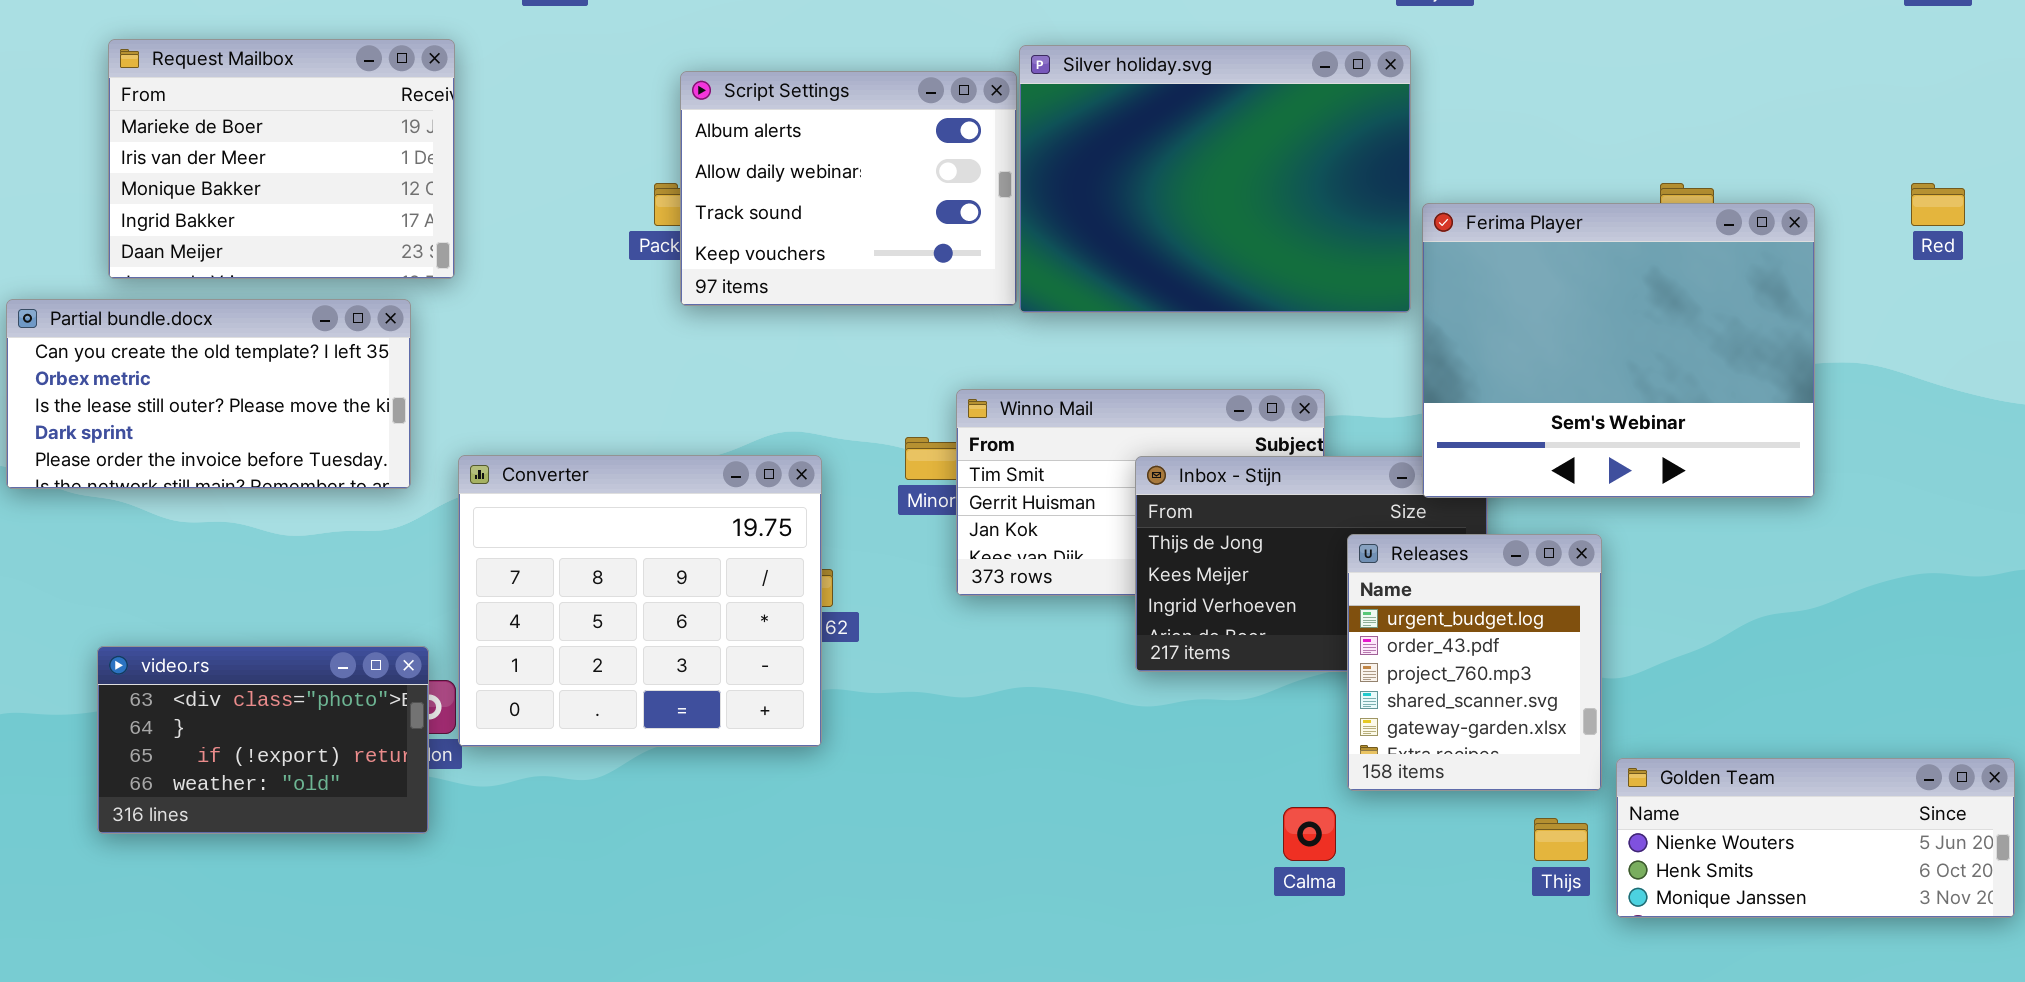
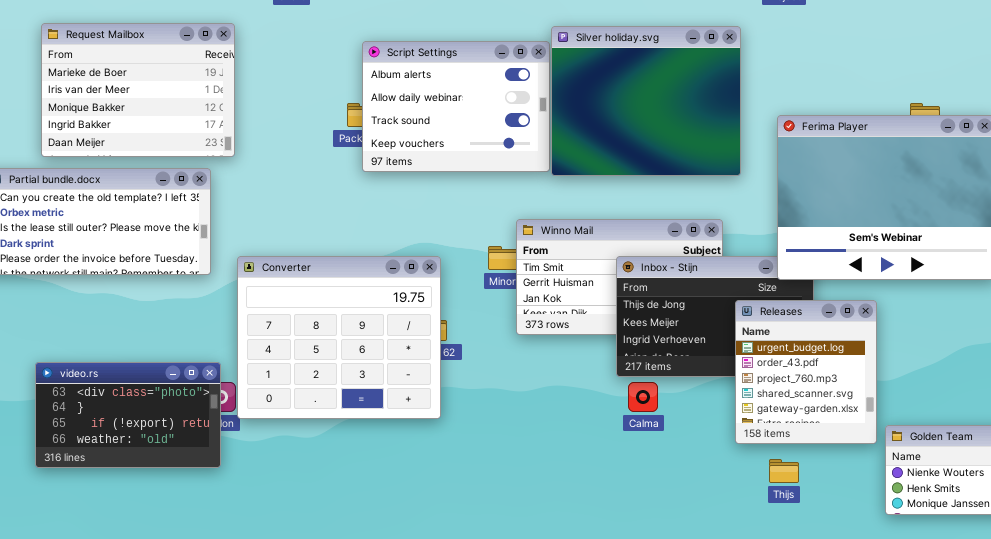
Silver holiday.svg: [1019,45,1411,313] -> [551,26,741,176], resized
Calma: [1283,807,1336,861] -> [628,382,658,412], moved
Thijs: [1534,818,1588,861] -> [769,459,799,483], moved

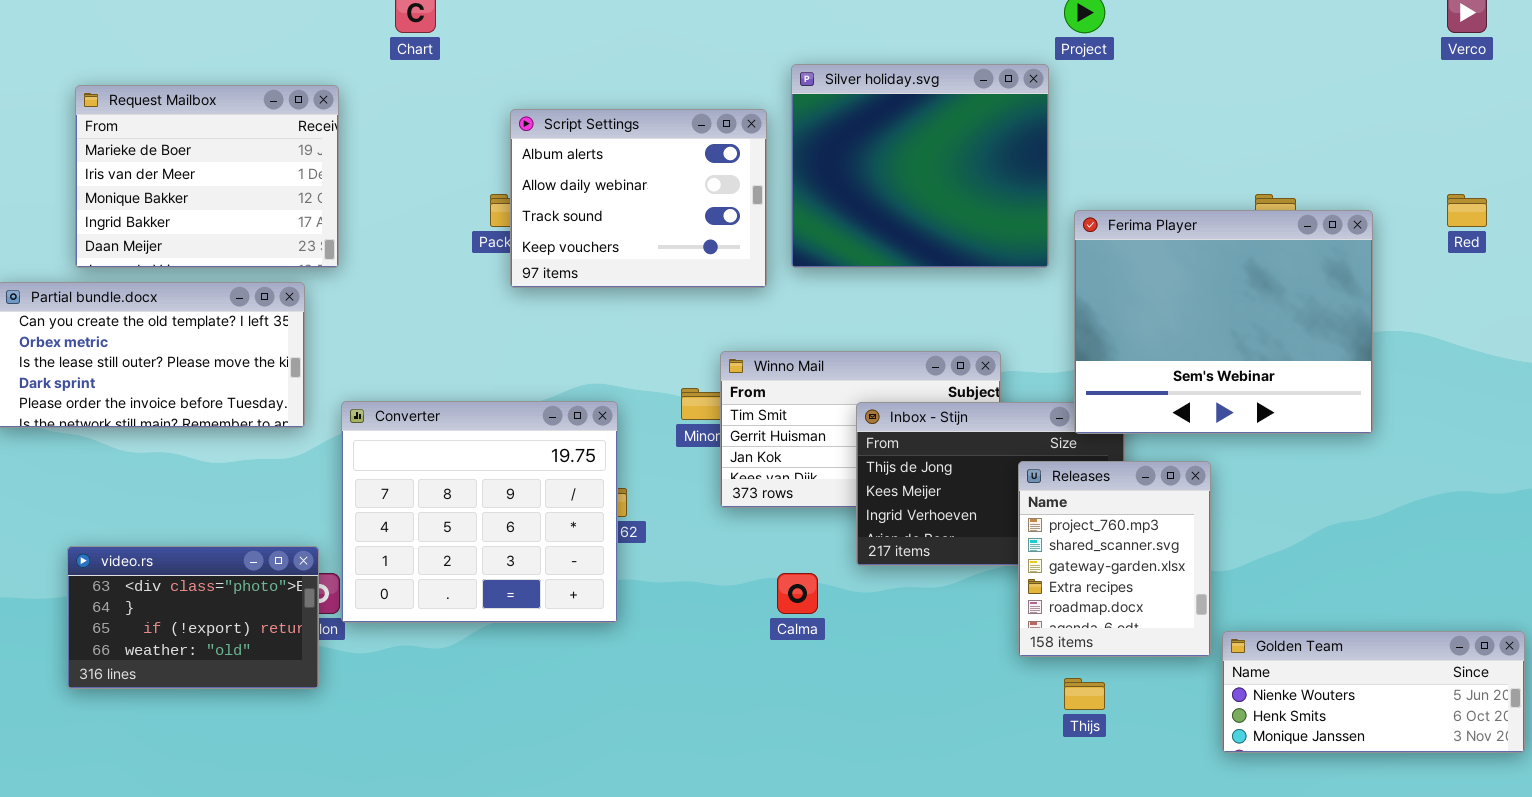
Silver holiday.svg: [551,26,741,176] -> [791,64,1049,268], moved
Releases: [735,300,877,444] -> [1018,461,1211,657], scrolled down 2 rows
Calma: [628,382,658,412] -> [777,573,818,614], moved

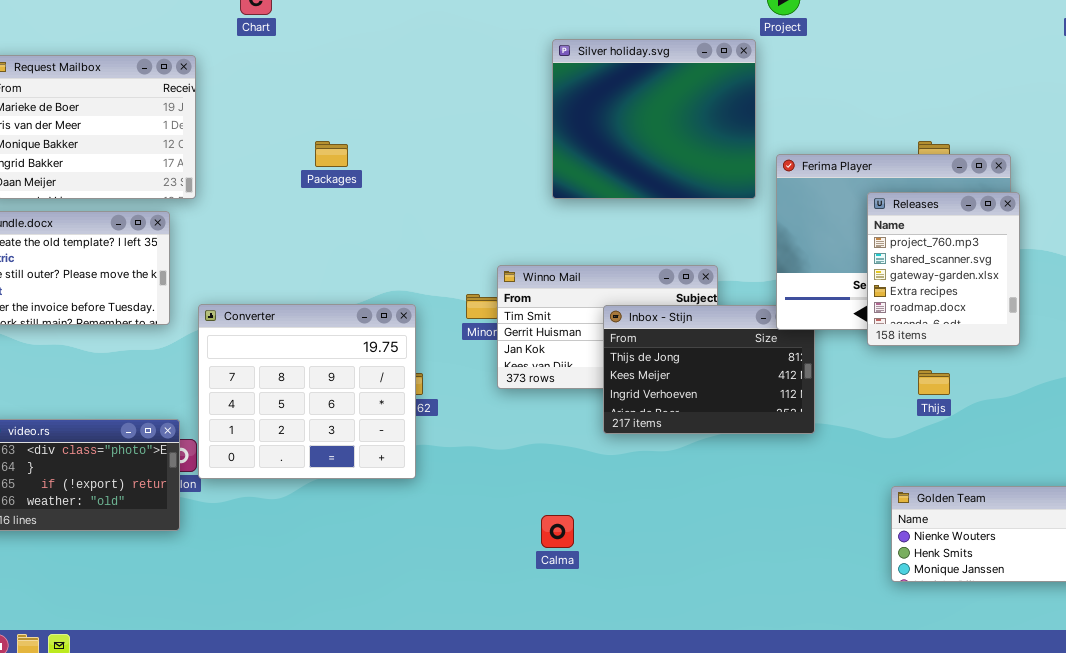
Script Settings: [510,109,767,288] -> none, closed
Releases: [1018,461,1211,657] -> [867,192,1020,346], moved
Calma: [777,573,818,614] -> [541,515,574,548], moved
Thijs: [1064,678,1105,710] -> [918,370,950,395], moved

